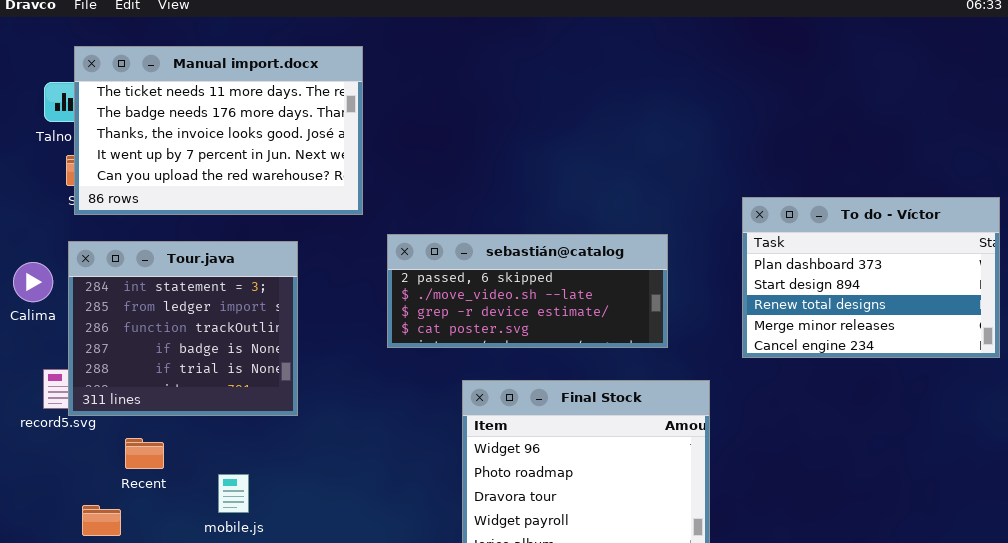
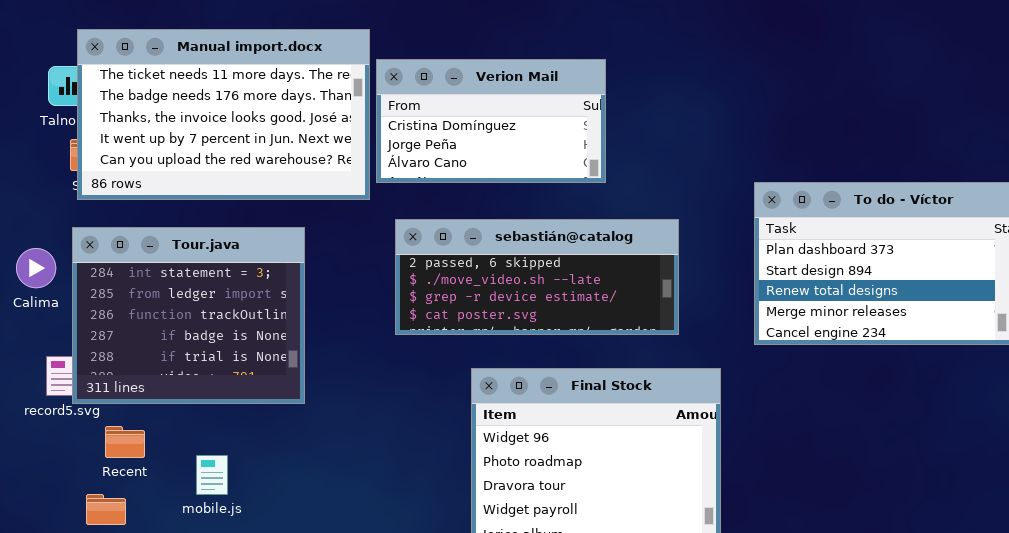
Verion Mail: none -> [376,59,606,183], opened
Recent: [125,438,164,469] -> [105,426,145,458], moved
mobile.js: [218,474,249,513] -> [196,455,228,495], moved

